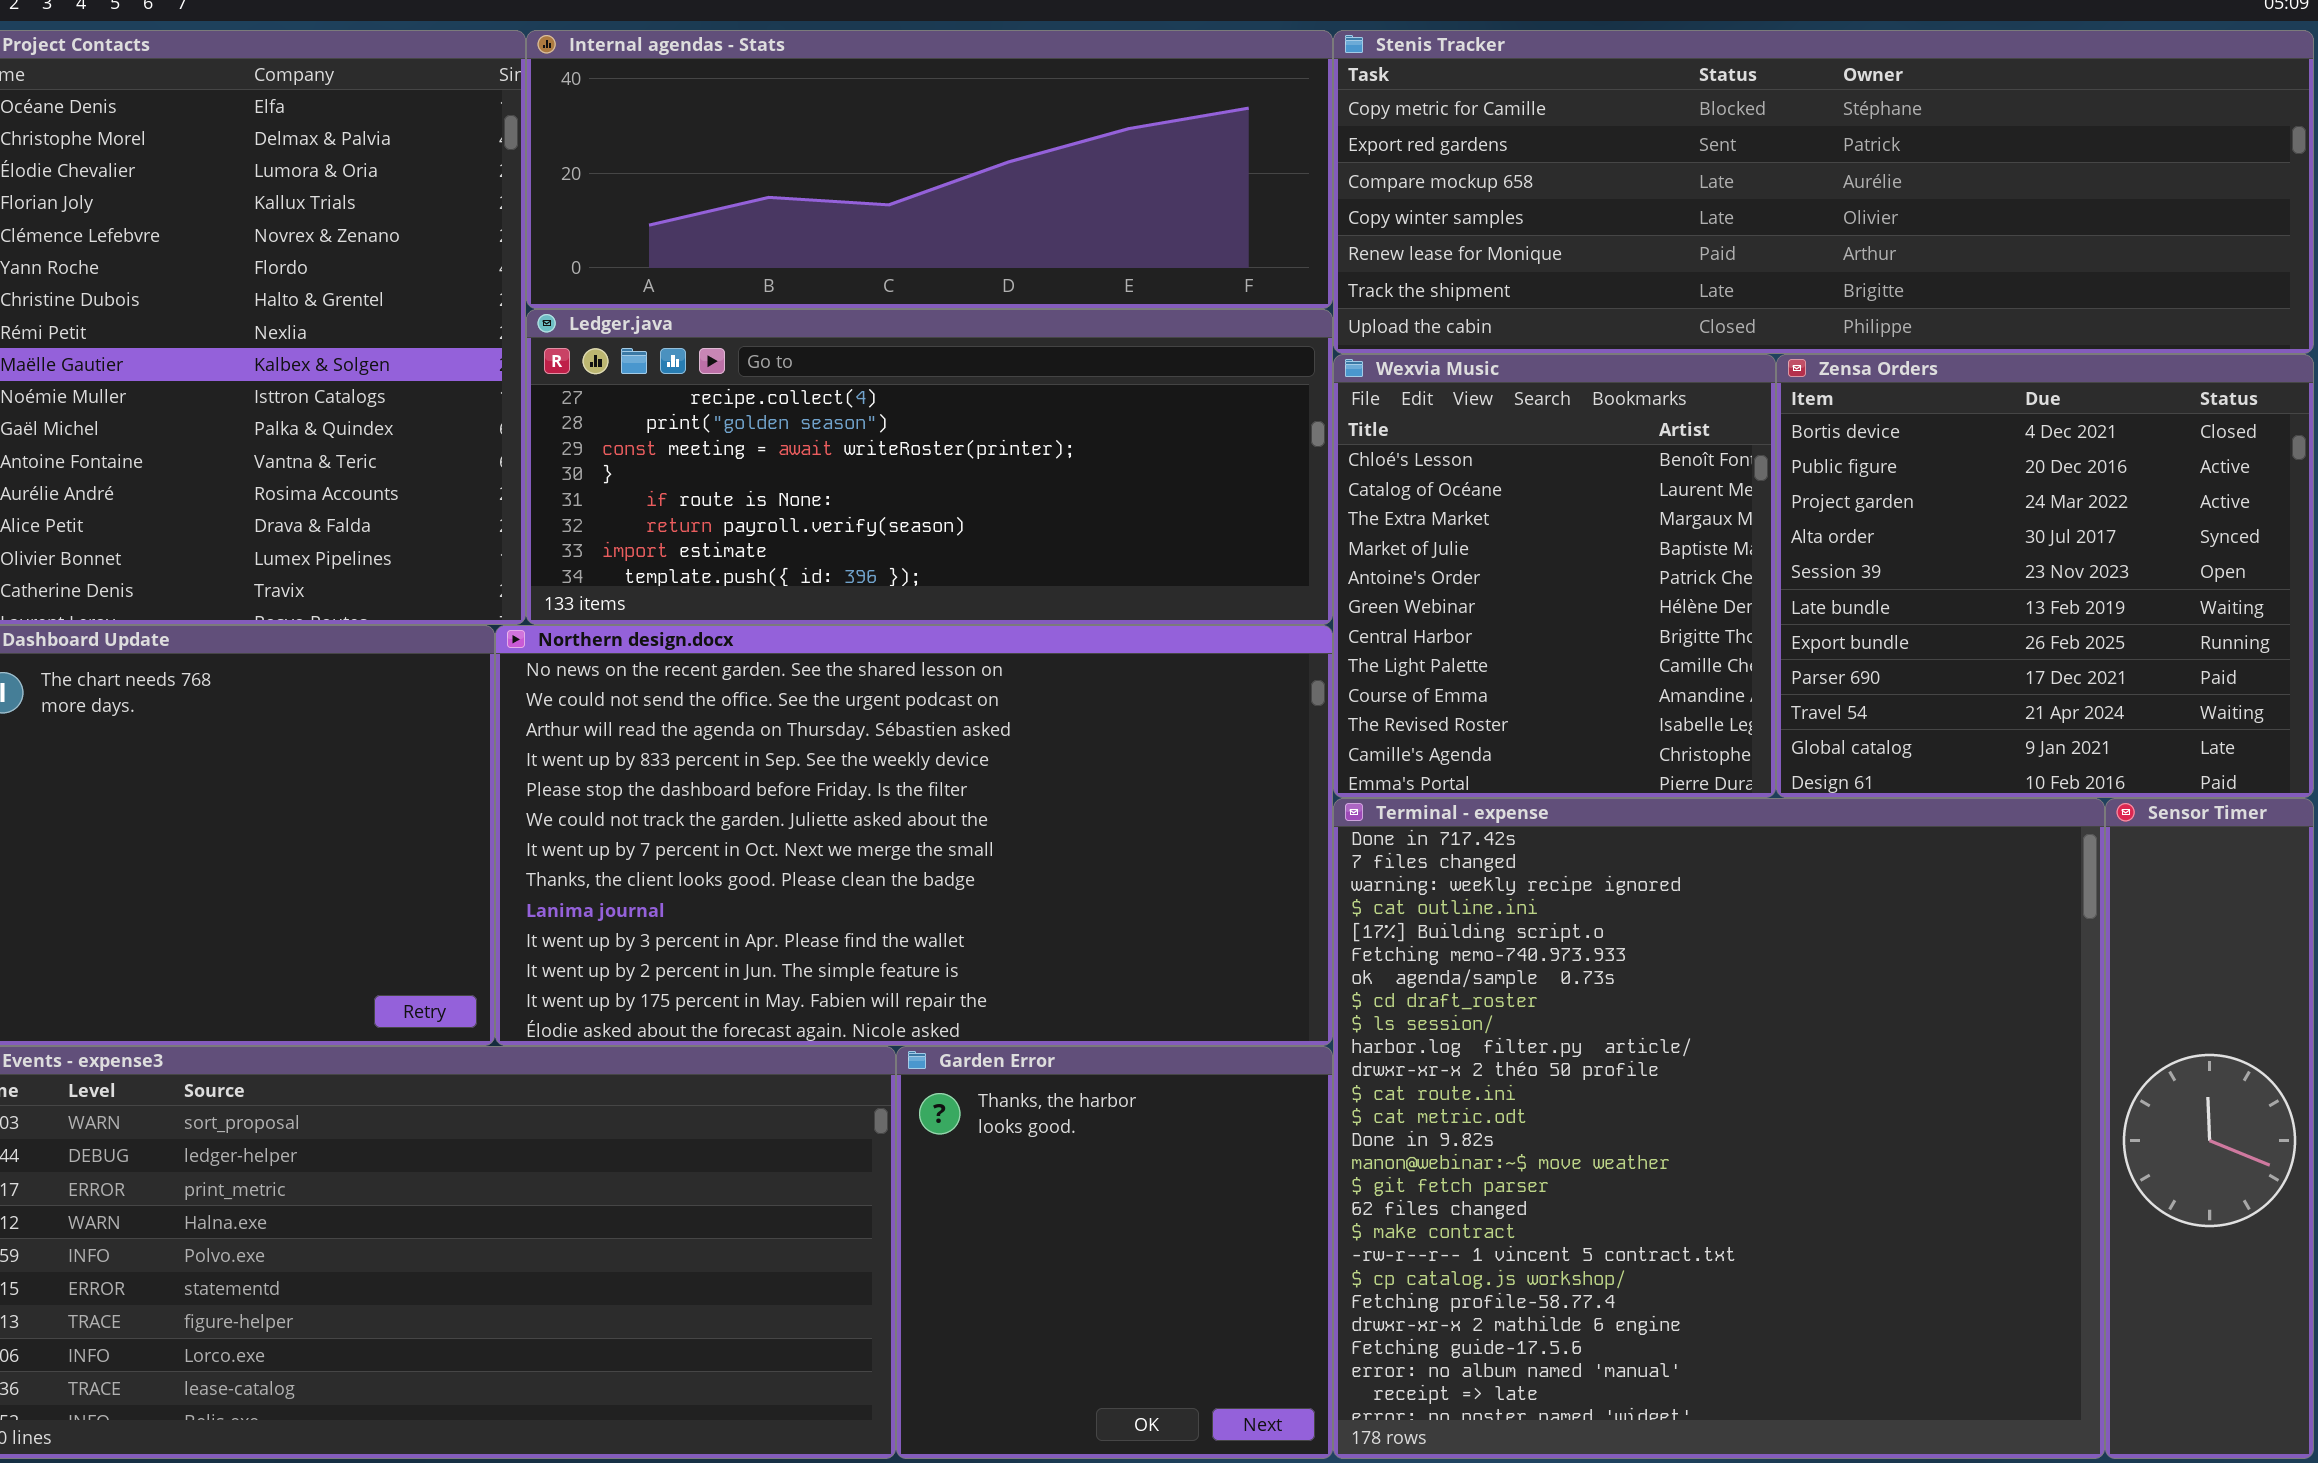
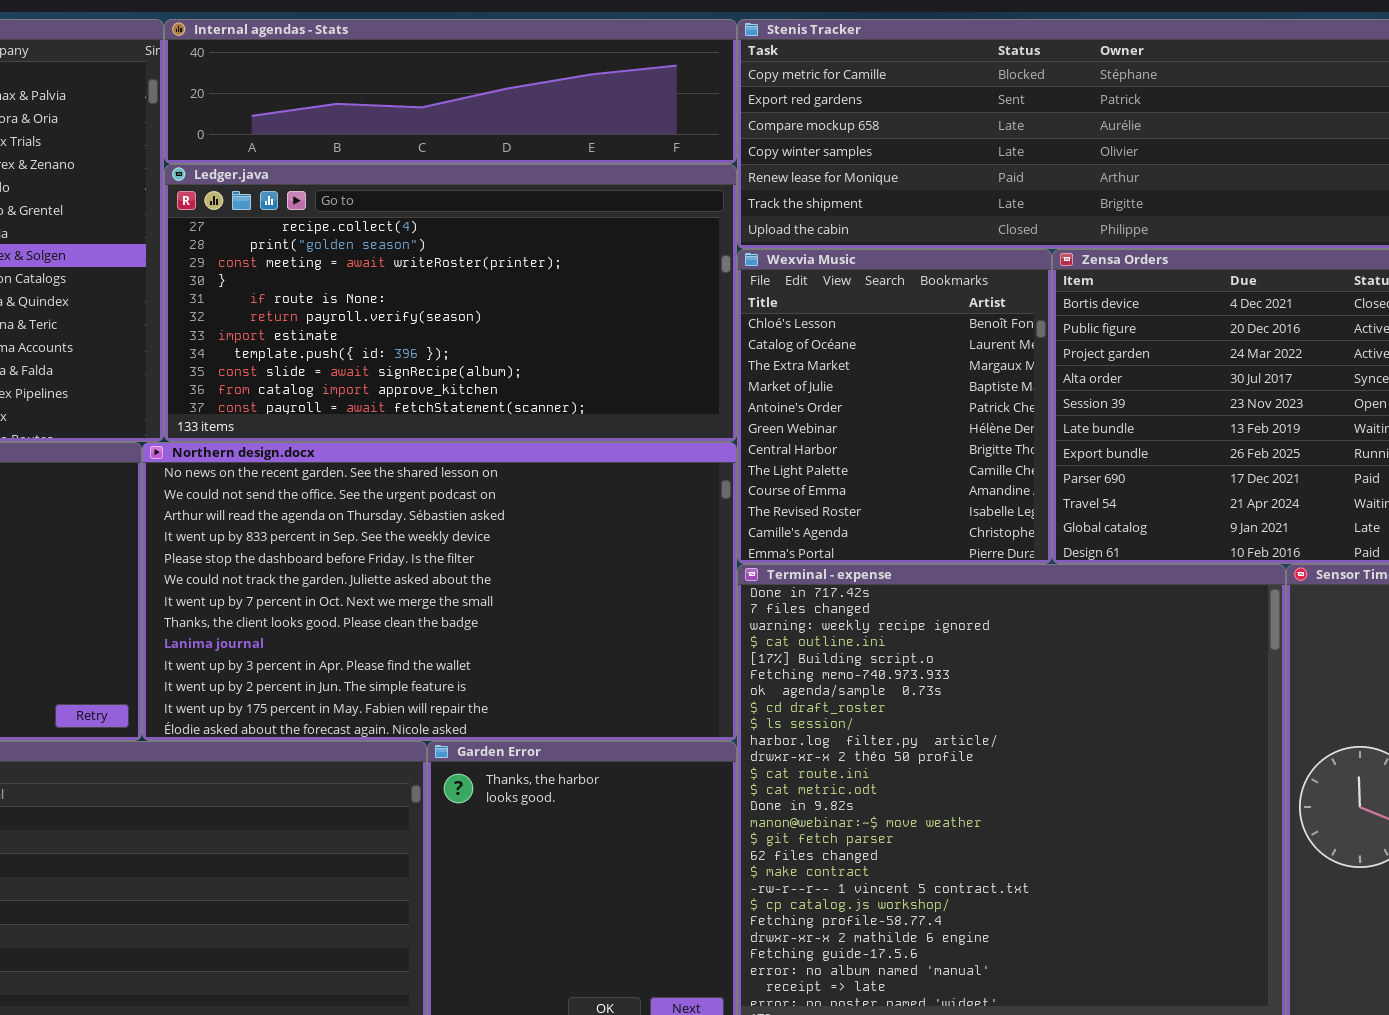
Internal agendas - Stats: [526,30,1333,309] -> [164,19,737,164], resized
Ledger.java: [526,309,1333,625] -> [164,164,737,442], resized

